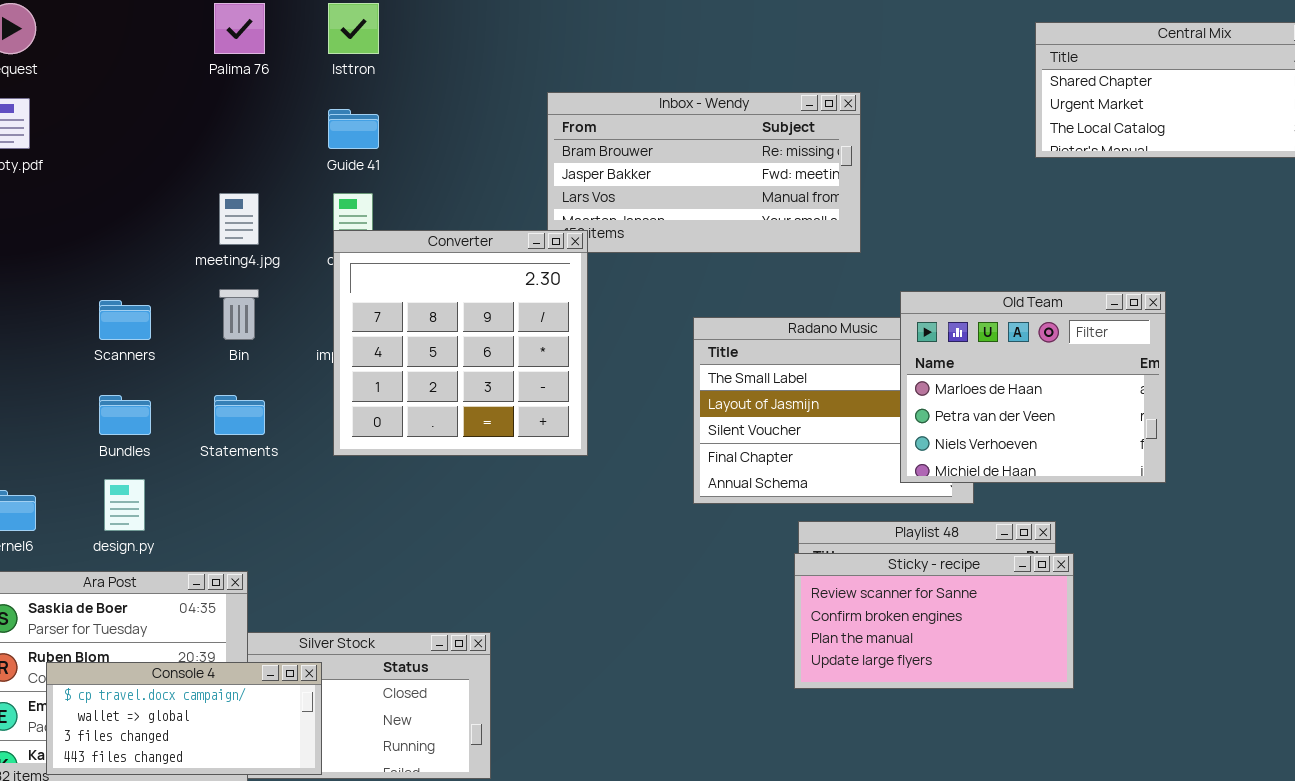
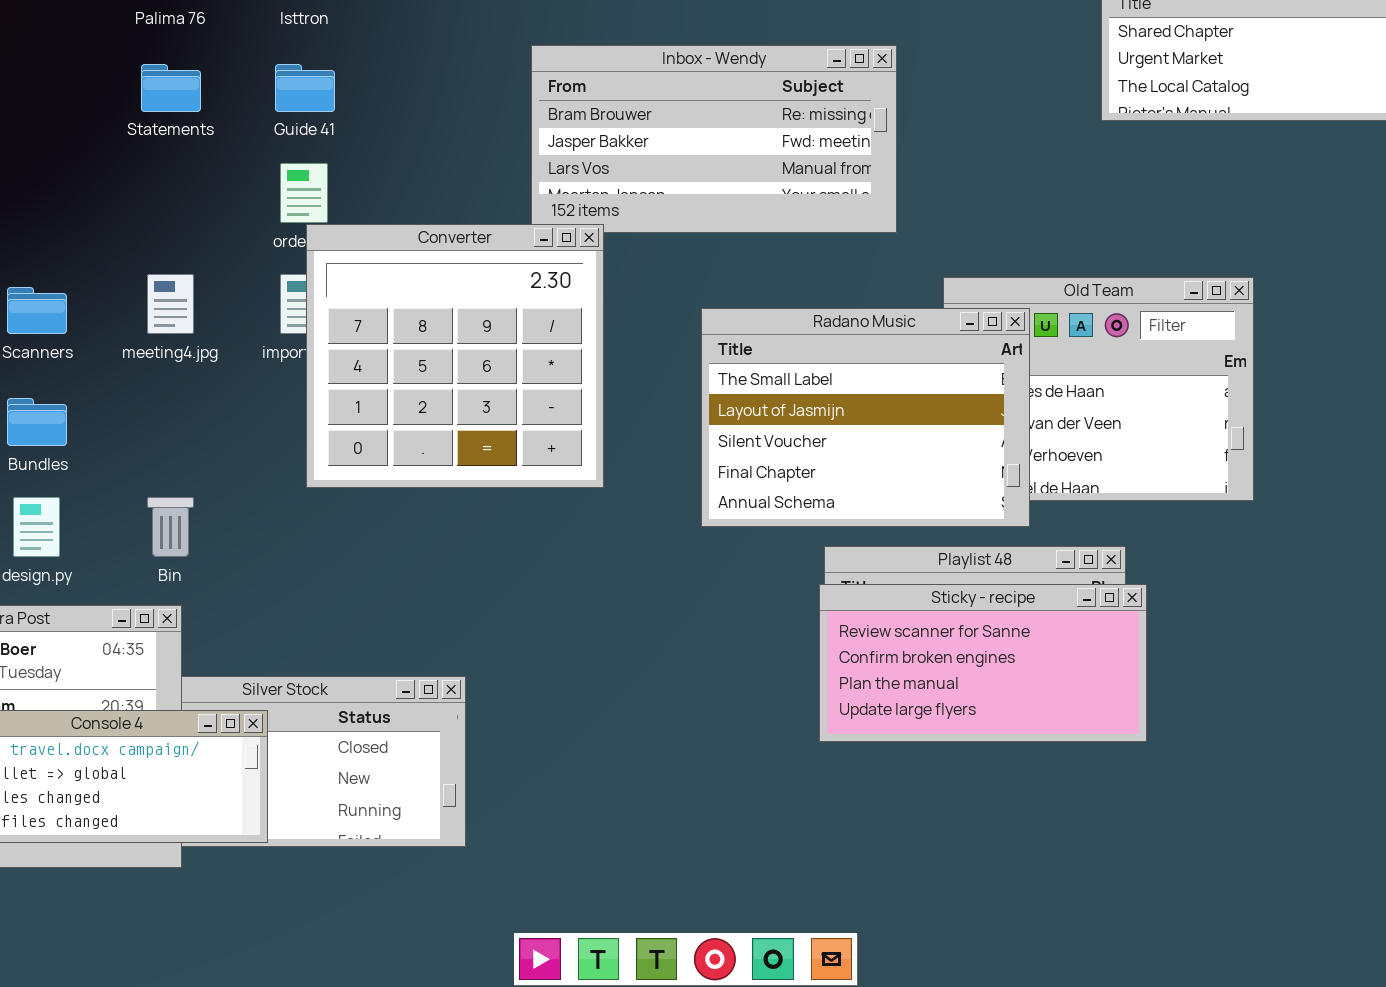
meeting4.jpg: [219,193,259,245] -> [147,274,194,334], moved
Converter: [333,230,588,456] -> [306,224,604,488], moved
Bin: [219,289,259,340] -> [147,497,194,557], moved
Radano Music: [693,317,974,504] -> [701,308,1030,527], raised
Statements: [214,395,265,435] -> [141,64,201,112], moved

